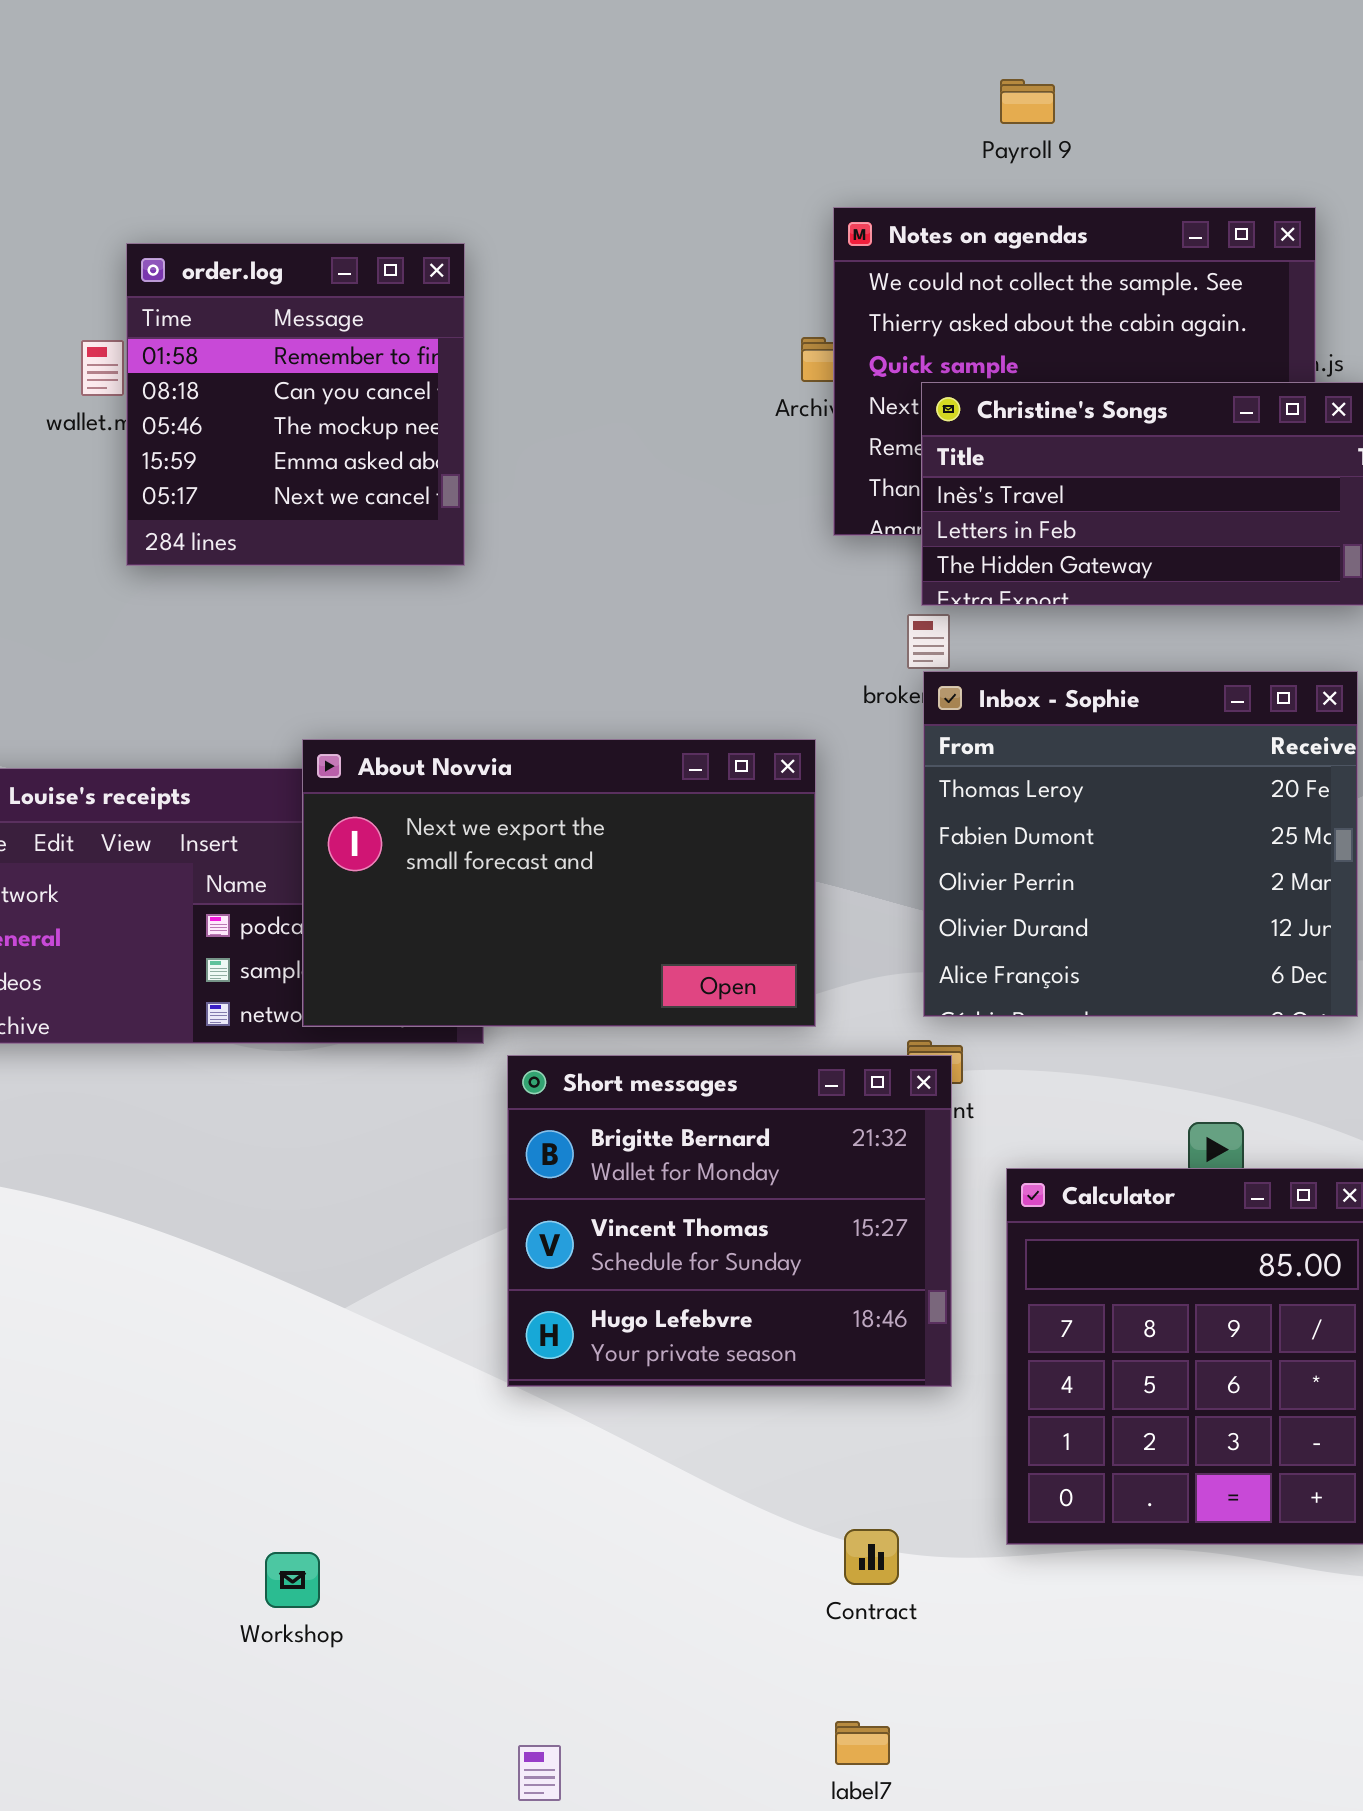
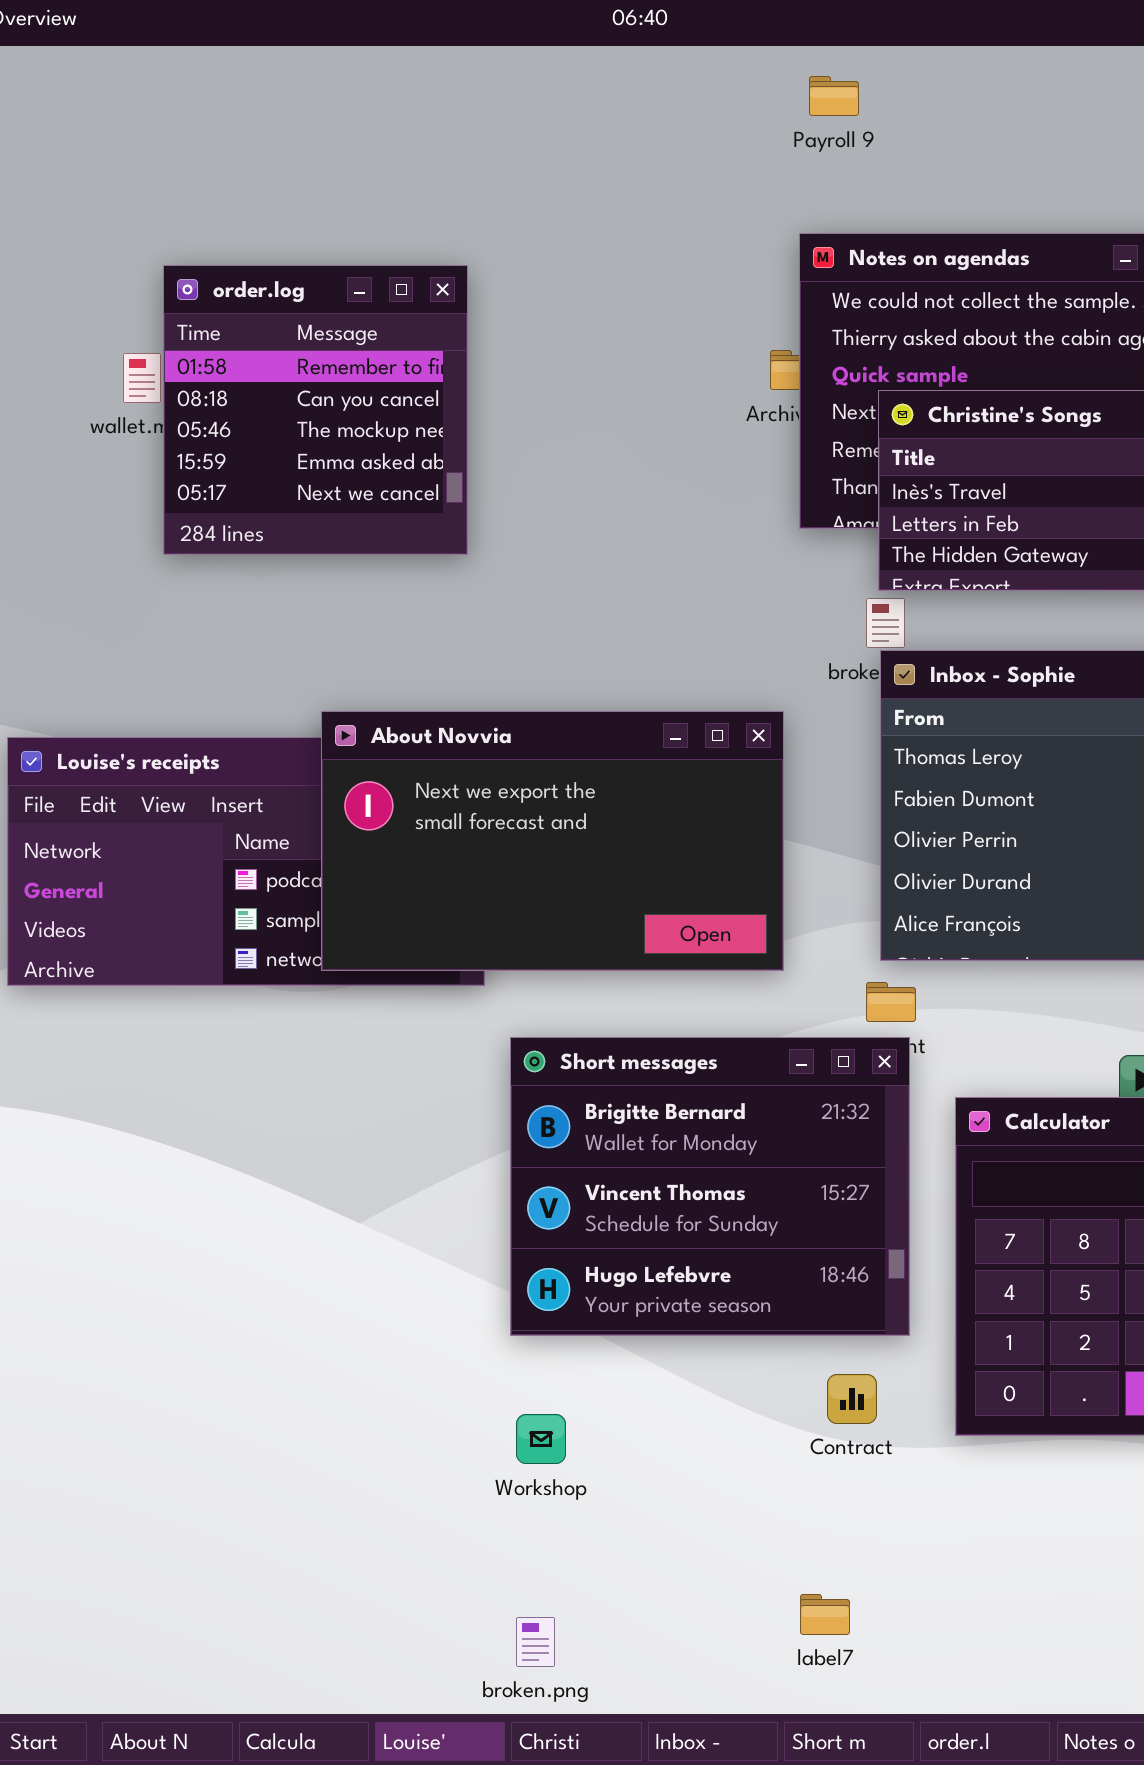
Payroll 9: [1000,79,1055,124] -> [809,76,859,116], moved
Short messages: [507,1055,952,1387] -> [510,1037,910,1336], moved
Contract: [844,1529,899,1585] -> [827,1374,877,1424], moved
Workshop: [265,1552,320,1608] -> [516,1414,566,1464], moved

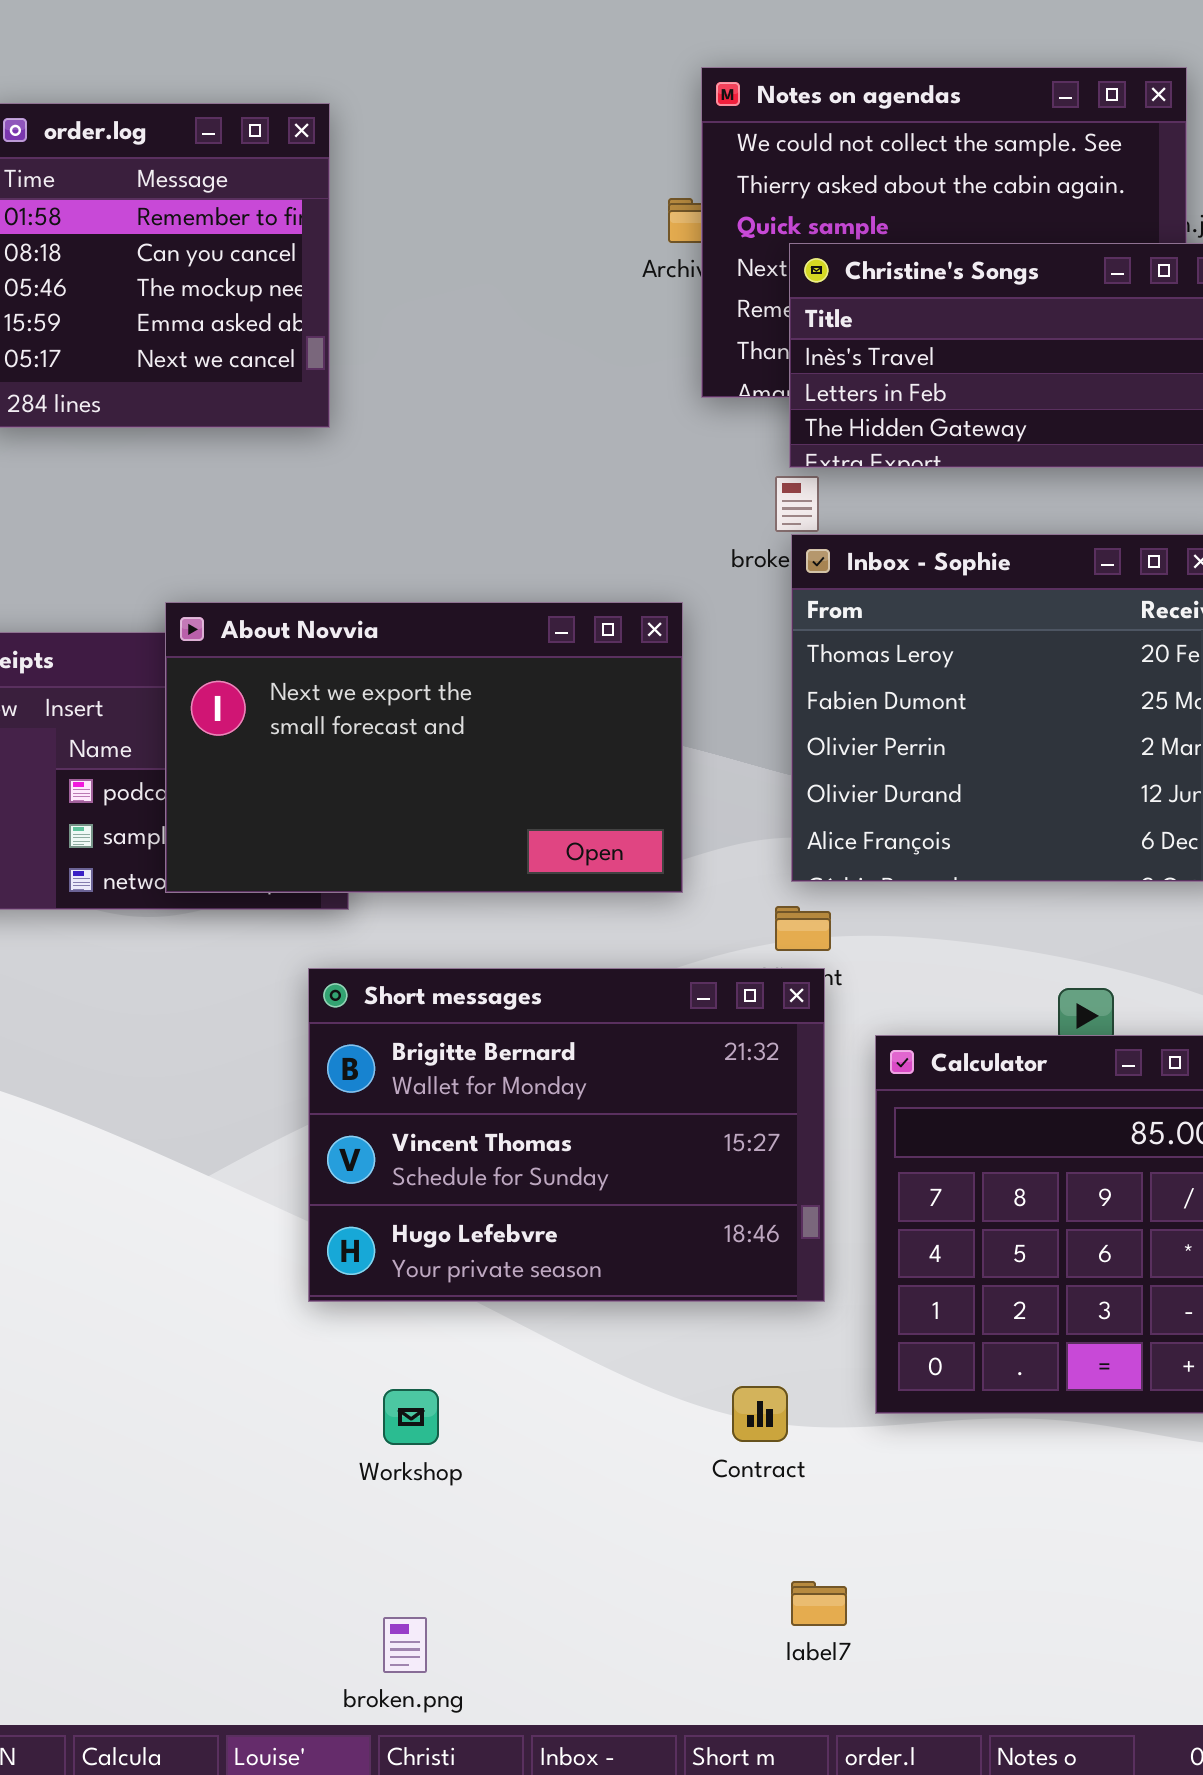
Short messages: [510,1037,910,1336] -> [308,968,825,1302], resized
Contract: [827,1374,877,1424] -> [732,1386,788,1442], moved
label7: [800,1594,850,1635] -> [791,1581,847,1626], moved

